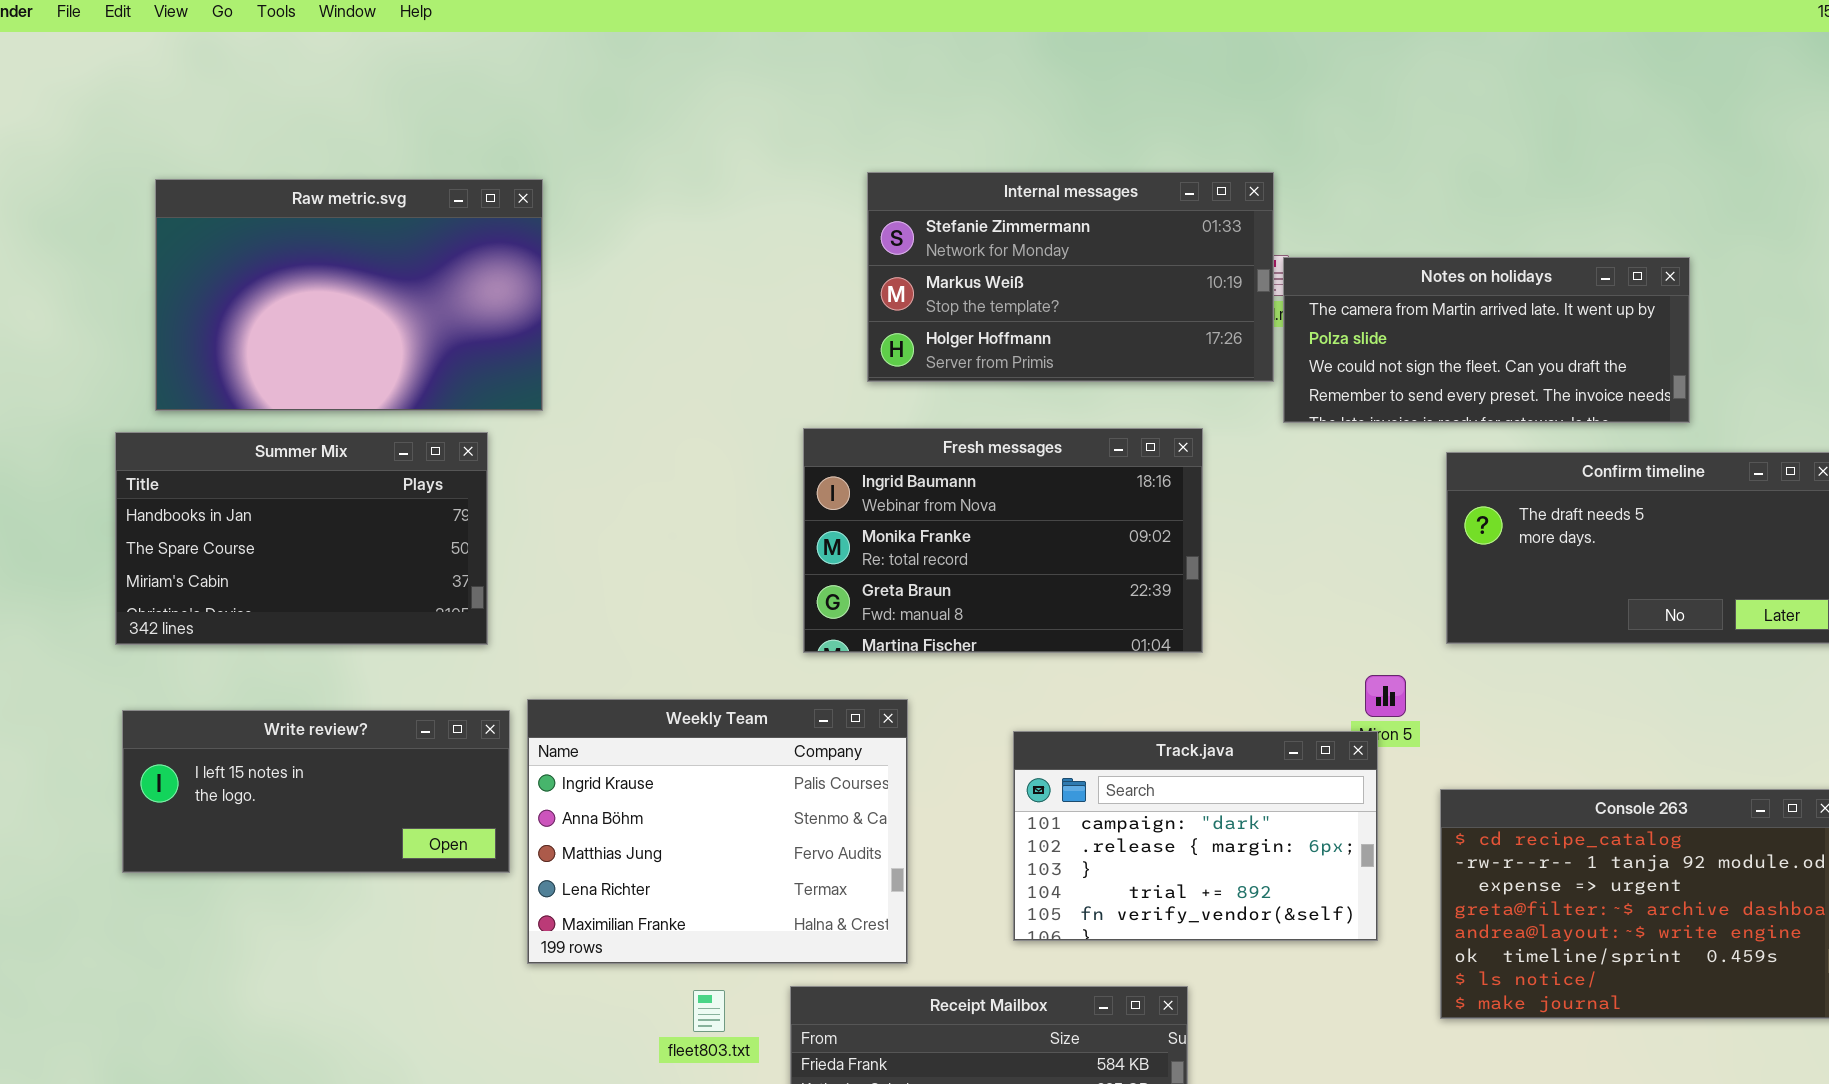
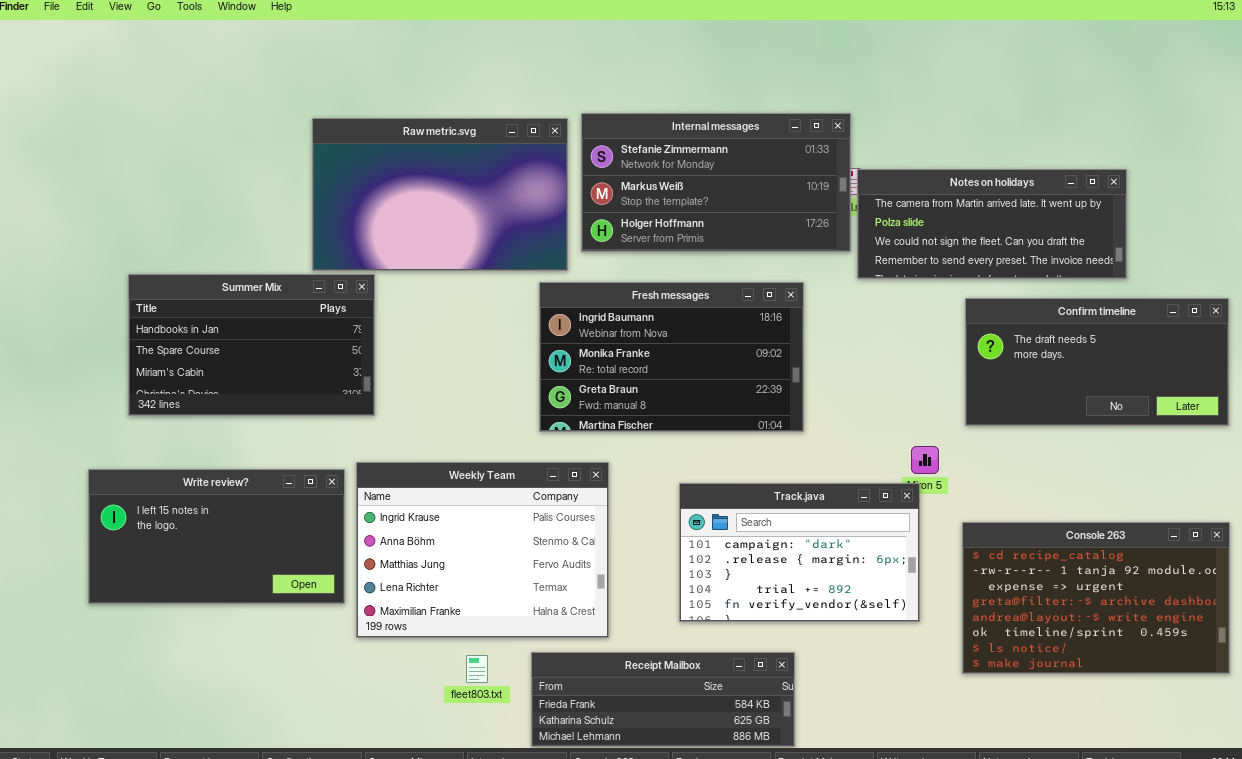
Raw metric.svg: [155,179,543,411] -> [312,118,568,271], moved
Summer Mix: [115,432,488,645] -> [128,274,375,416], moved
Write review?: [122,710,510,873] -> [88,469,345,604], resized

